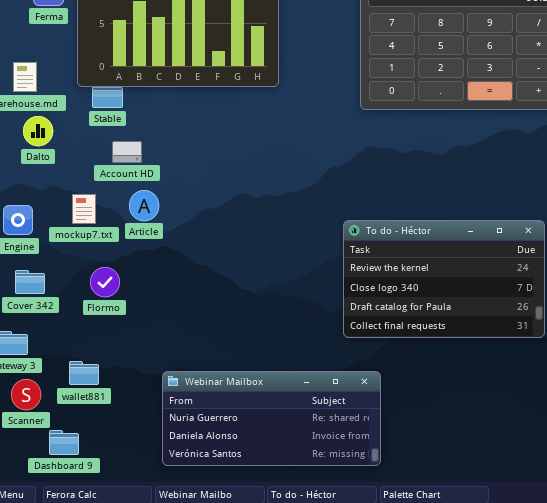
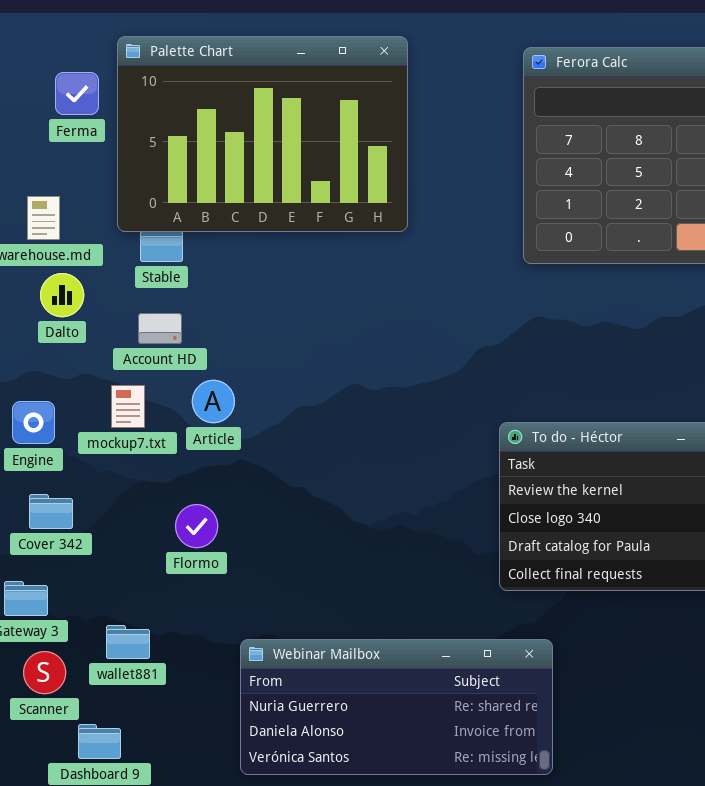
Account HD: [112,141,142,163] -> [138,313,182,344], moved
Flormo: [90,267,120,297] -> [175,504,218,548], moved

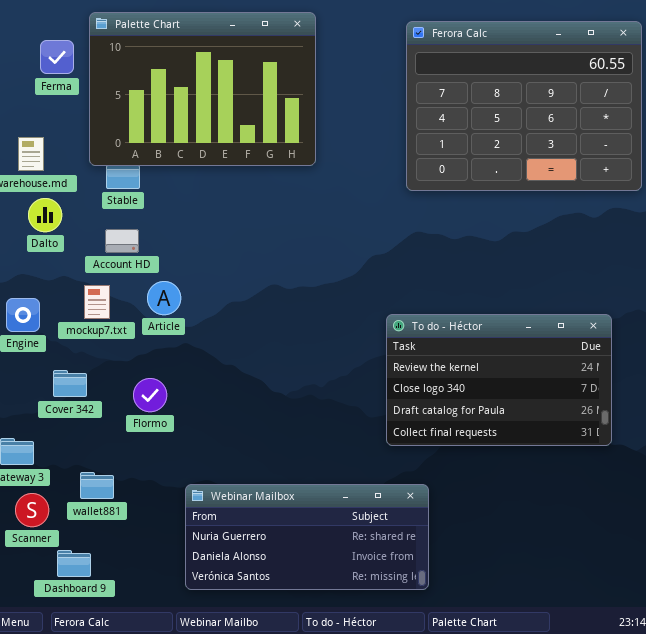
Cover 342: [29,494,73,529] -> [53,370,87,397], moved

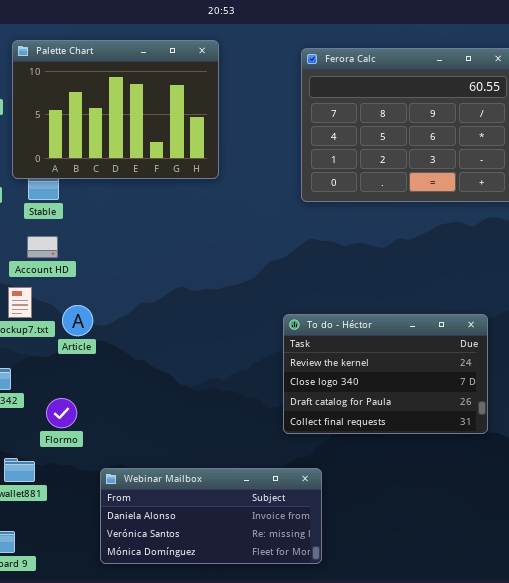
Article: [147,281,181,315] -> [62,305,93,336], moved
Flormo: [133,378,167,412] -> [46,398,77,428], moved
Webinar Mailbox: [185,484,429,590] -> [100,468,322,564], scrolled down 1 row

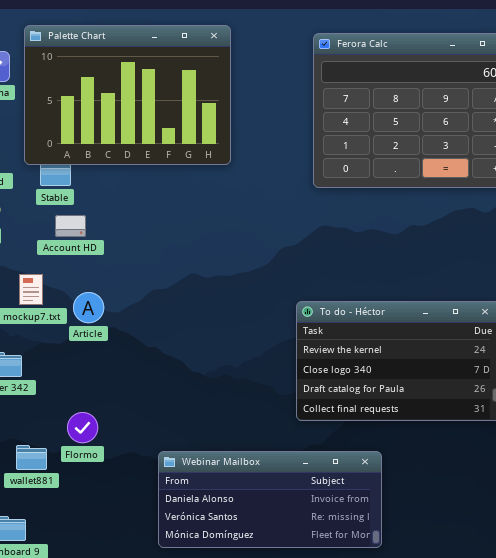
Account HD: [27,236,58,258] -> [55,215,86,237], moved
Flormo: [46,398,77,428] -> [67,412,98,443], moved
Webinar Mailbox: [100,468,322,564] -> [158,451,382,548], moved

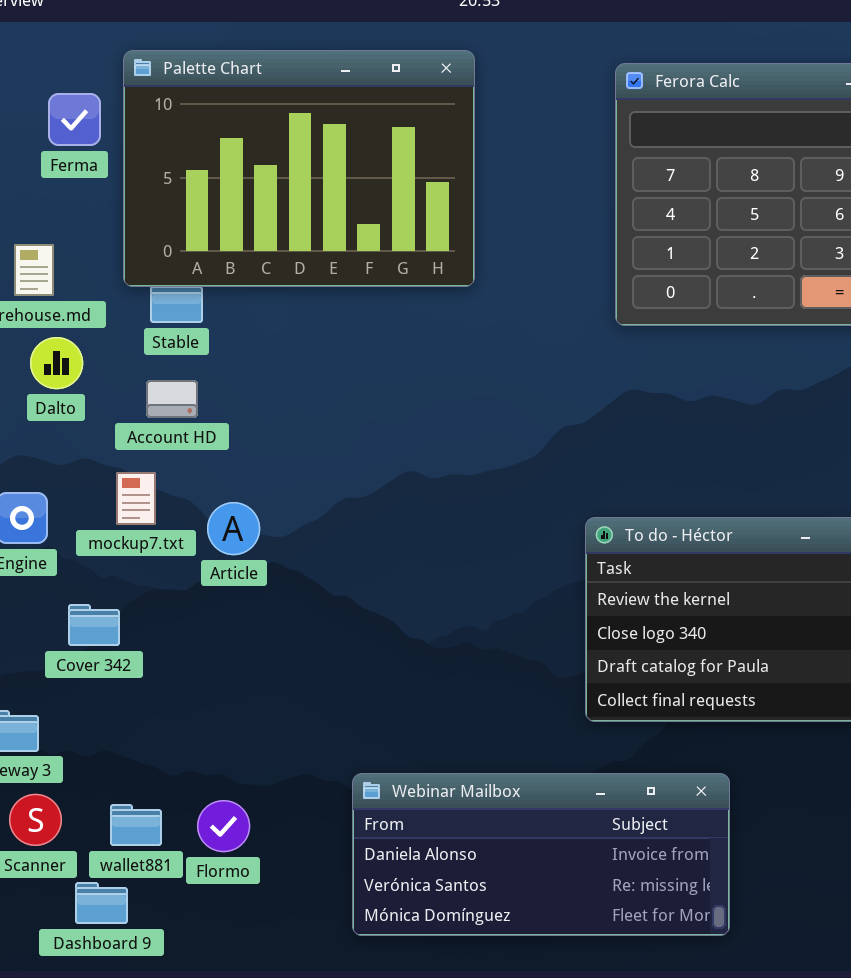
Account HD: [55,215,86,237] -> [146,380,198,418], moved
Flormo: [67,412,98,443] -> [197,800,250,852], moved
wallet881: [16,445,47,470] -> [110,804,162,846], moved

